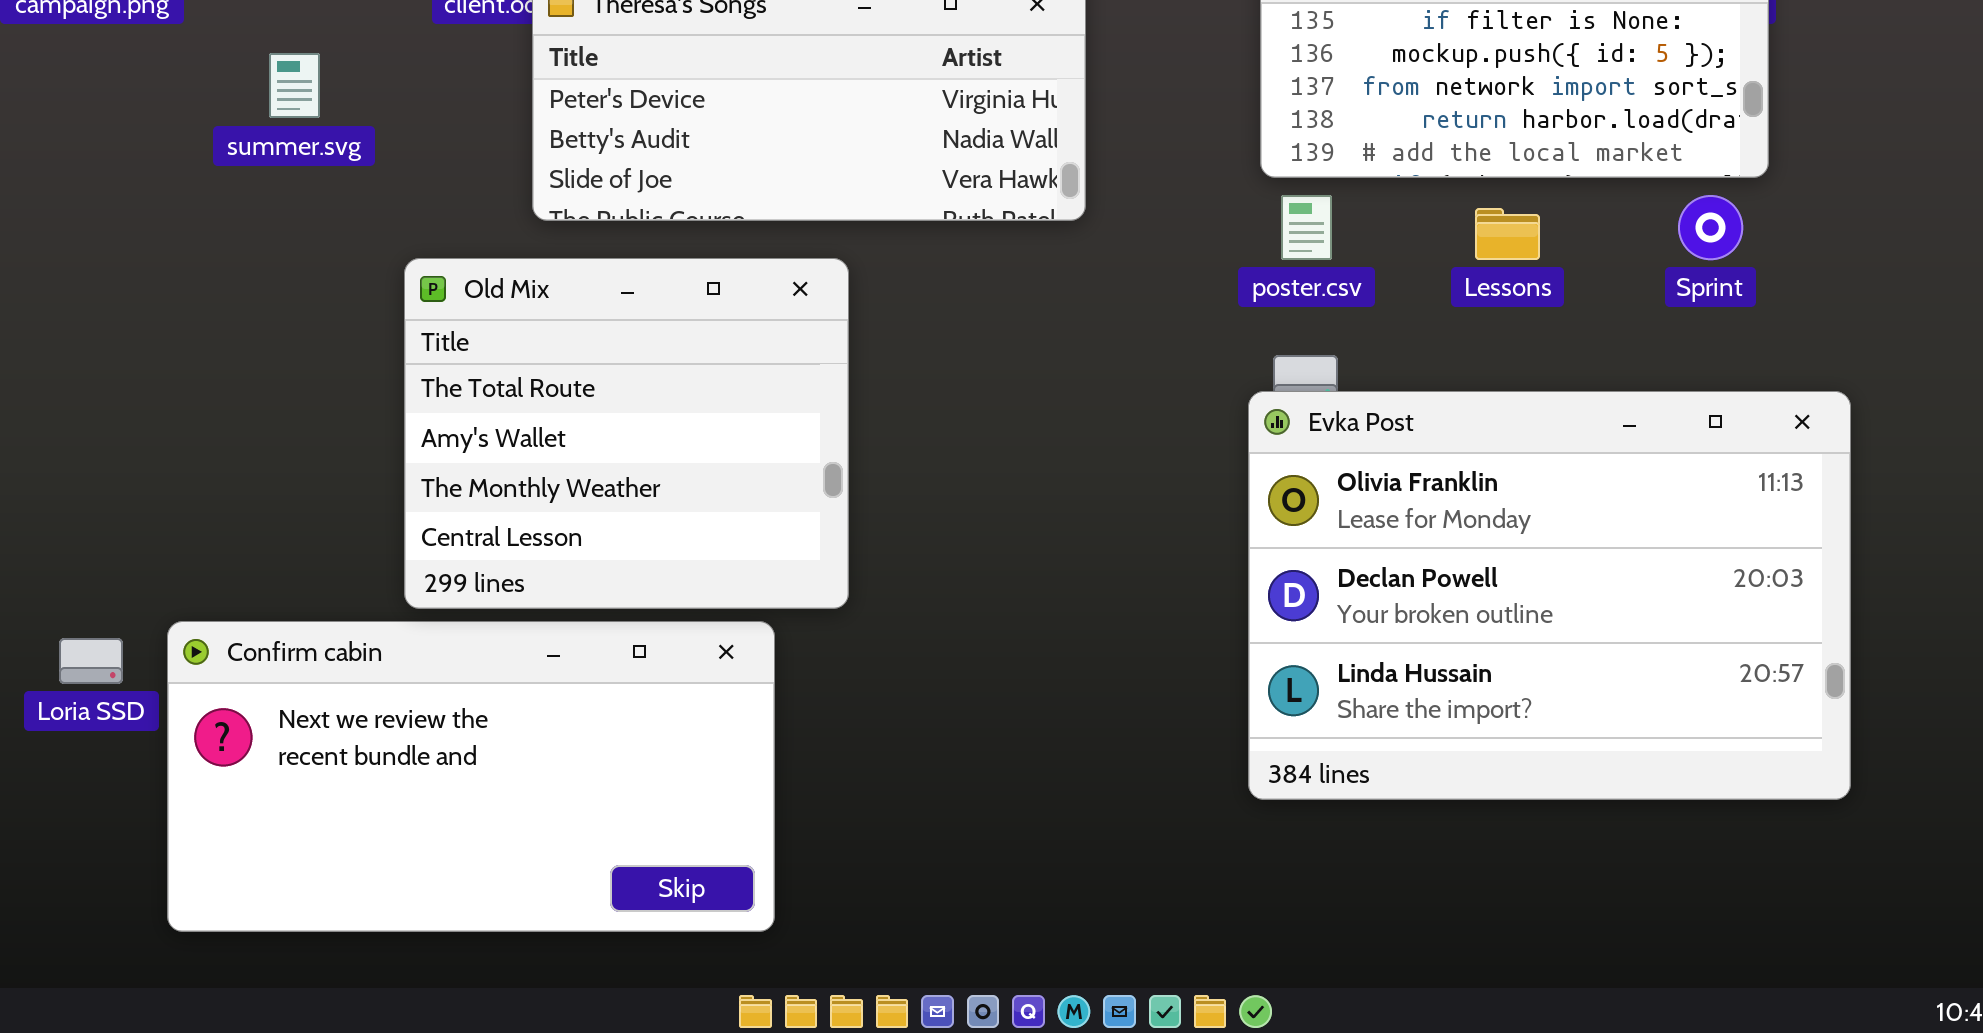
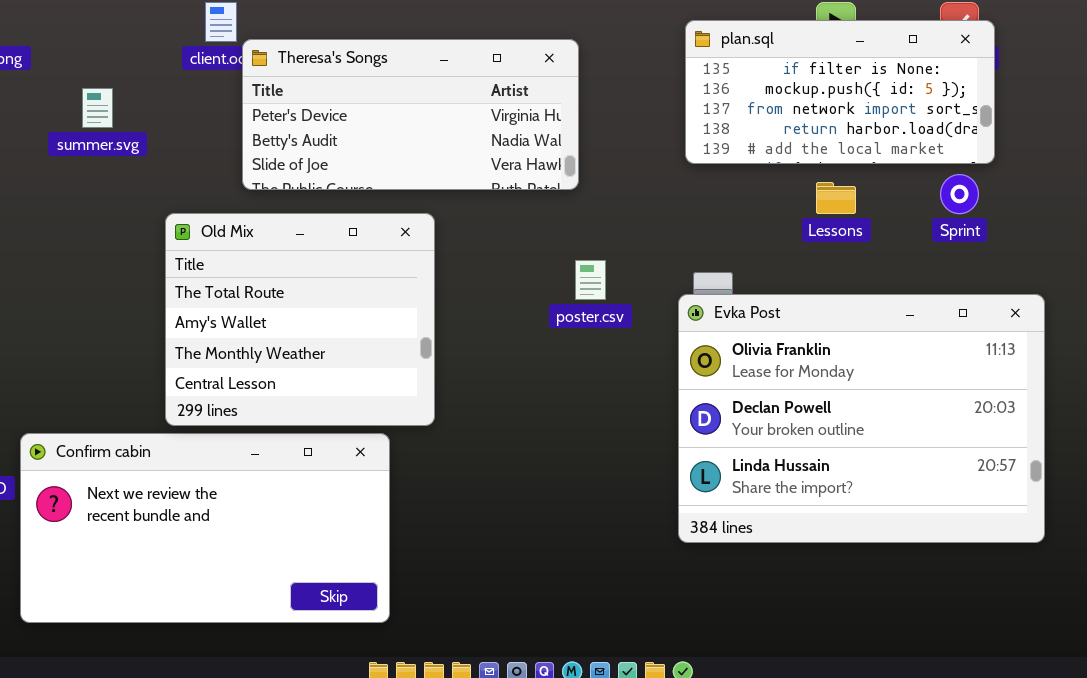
poster.csv: [1281,195,1332,260] -> [575,260,606,300], moved

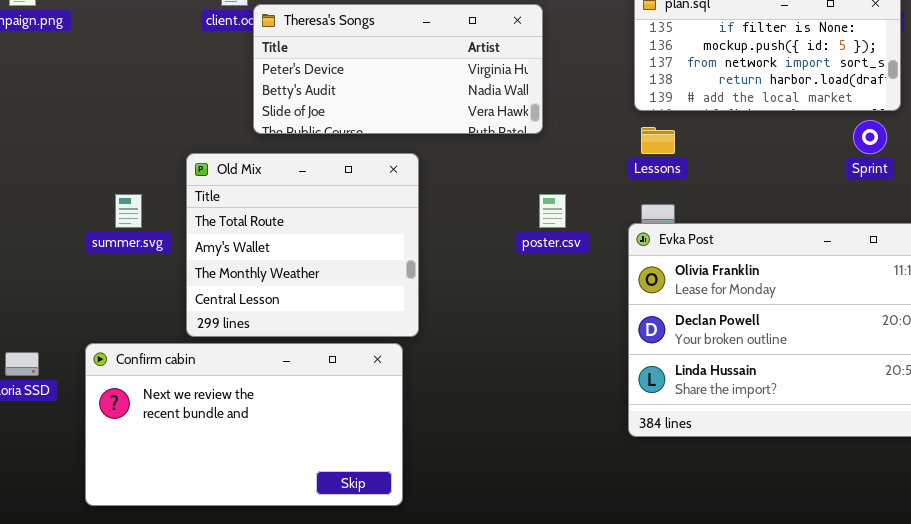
summer.svg: [82,88,113,128] -> [115,194,142,228], moved
Lessons: [816,182,856,214] -> [641,127,675,154], moved
Confirm cabin: [20,433,390,623] -> [85,343,403,506], moved

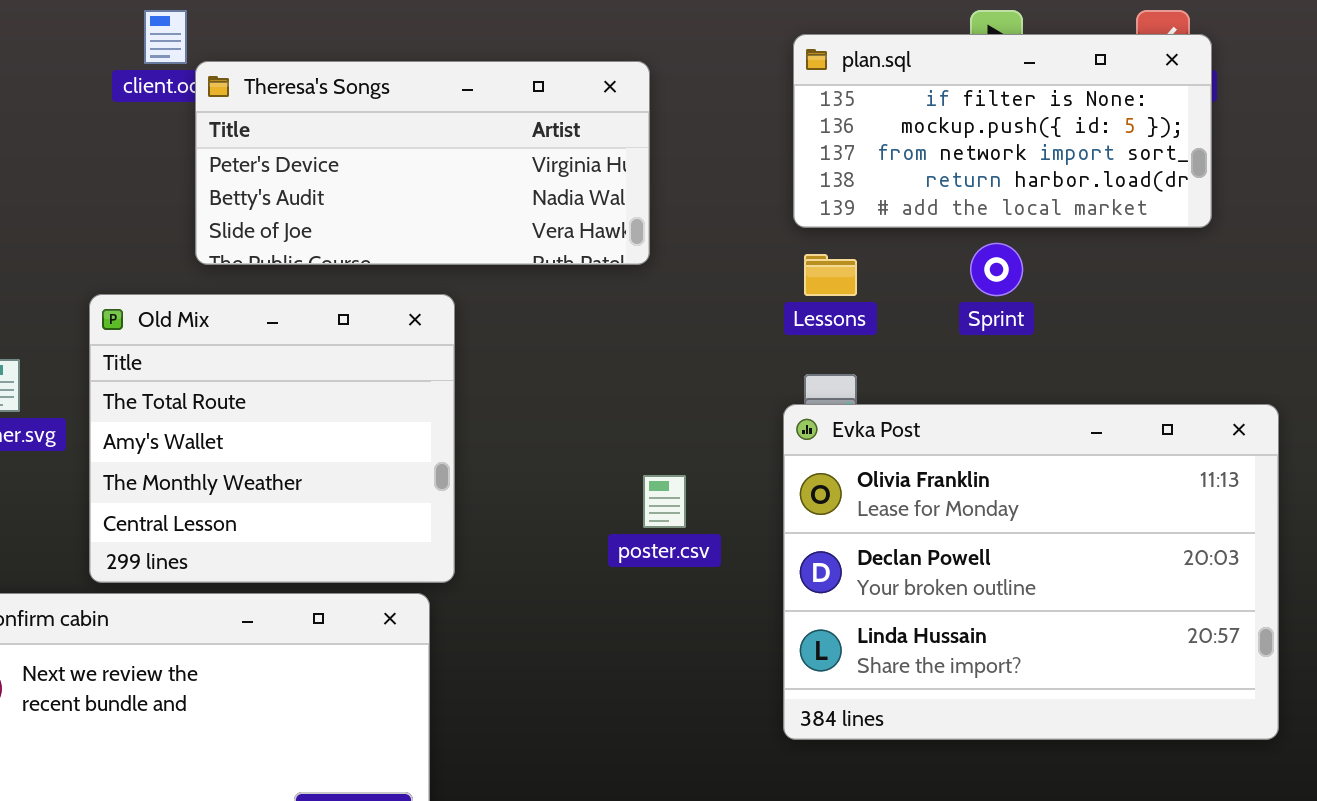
Sprint: [853,120,887,154] -> [970,243,1023,296], moved
poster.csv: [539,194,566,228] -> [643,475,686,528], moved

